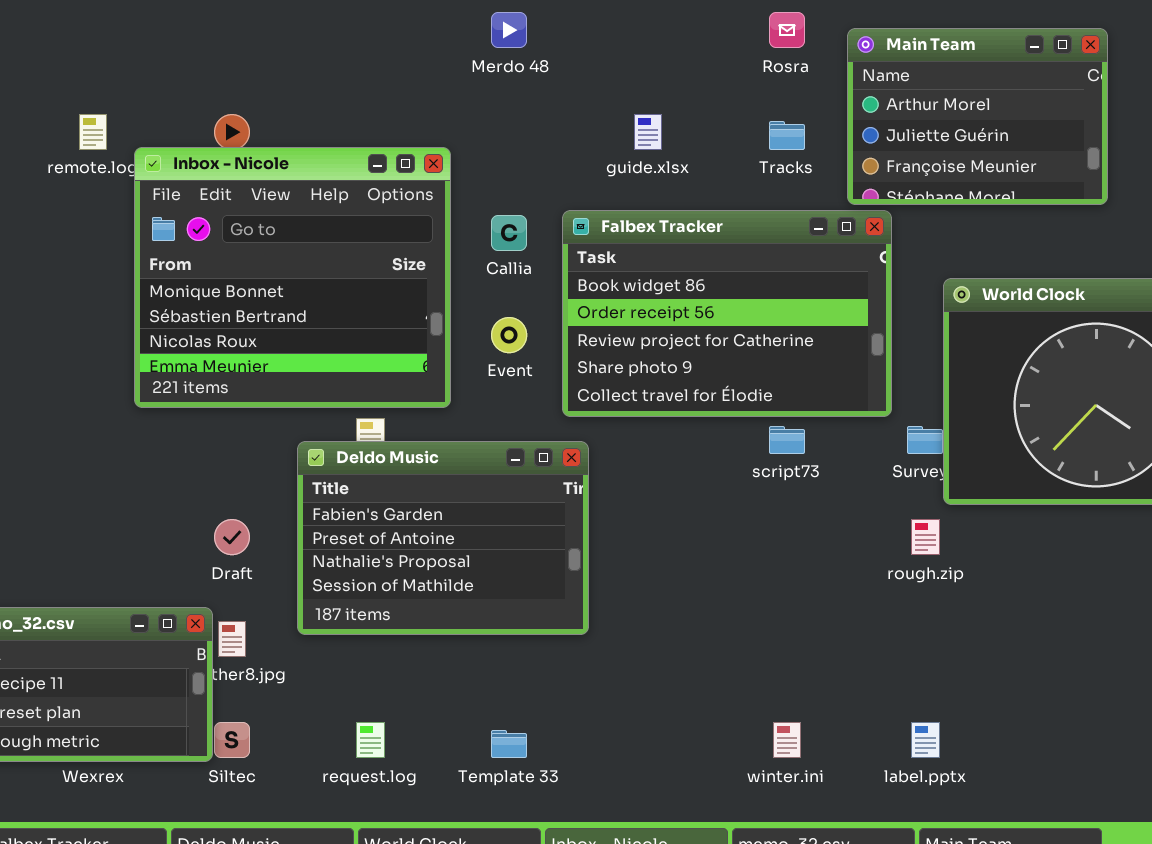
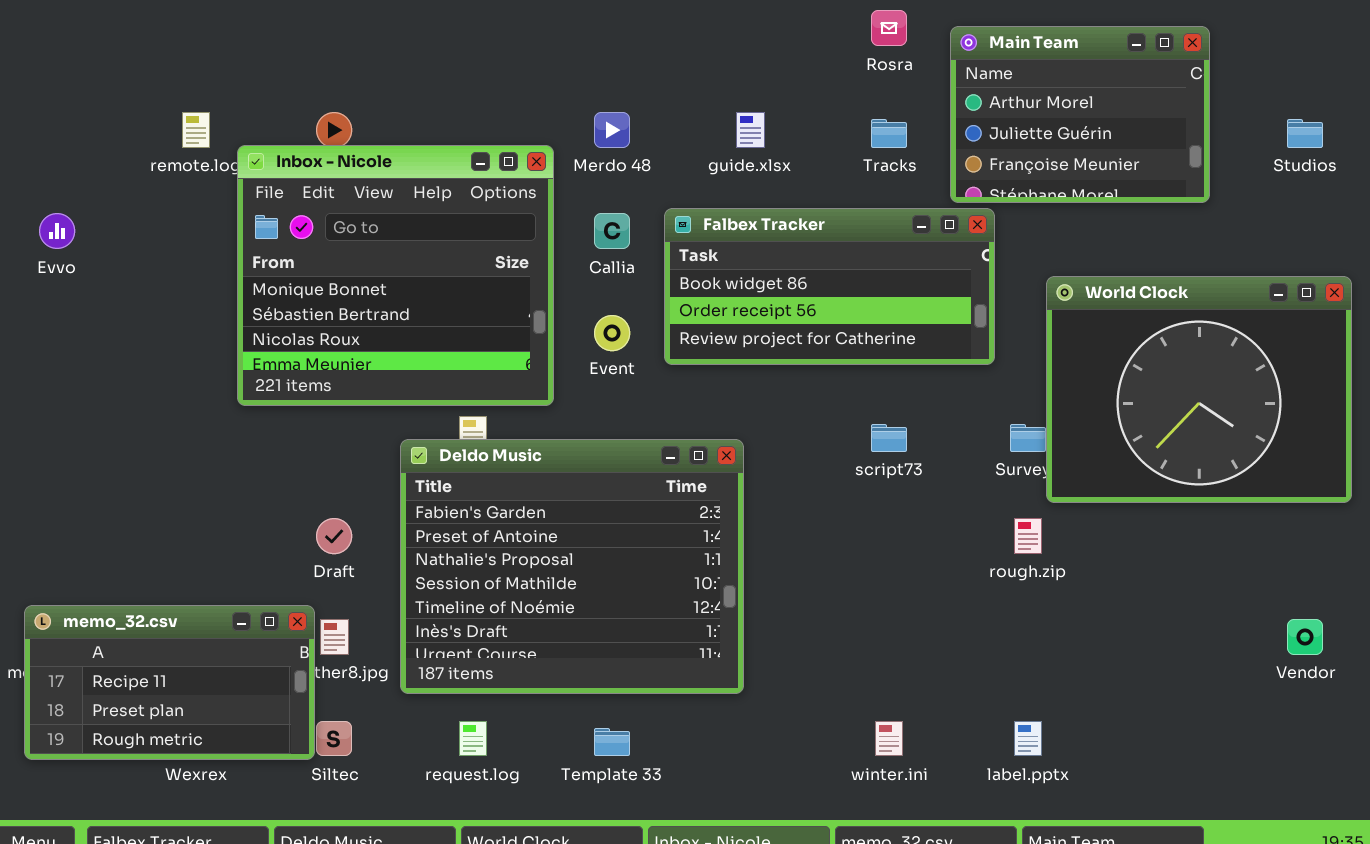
Merdo 48: [491,12,527,48] -> [594,112,630,148], moved
Falbex Tracker: [562,210,892,417] -> [664,208,995,365], resized
Deldo Music: [297,441,589,635] -> [400,439,744,694], resized

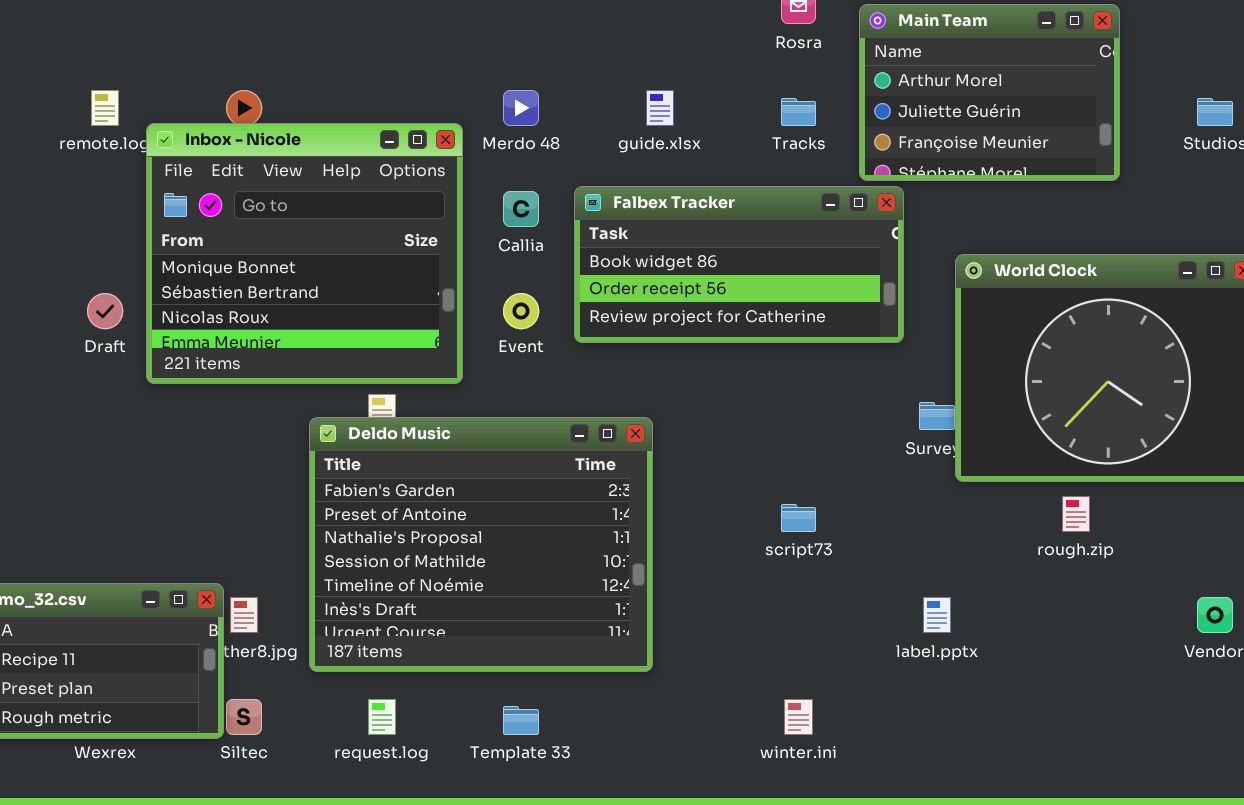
script73: [871,424,907,452] -> [781,504,816,532], moved
Draft: [316,518,352,554] -> [87,293,123,329], moved
rough.zip: [1014,518,1042,554] -> [1062,496,1090,532], moved
label.pptx: [1014,721,1042,756] -> [923,597,951,633], moved

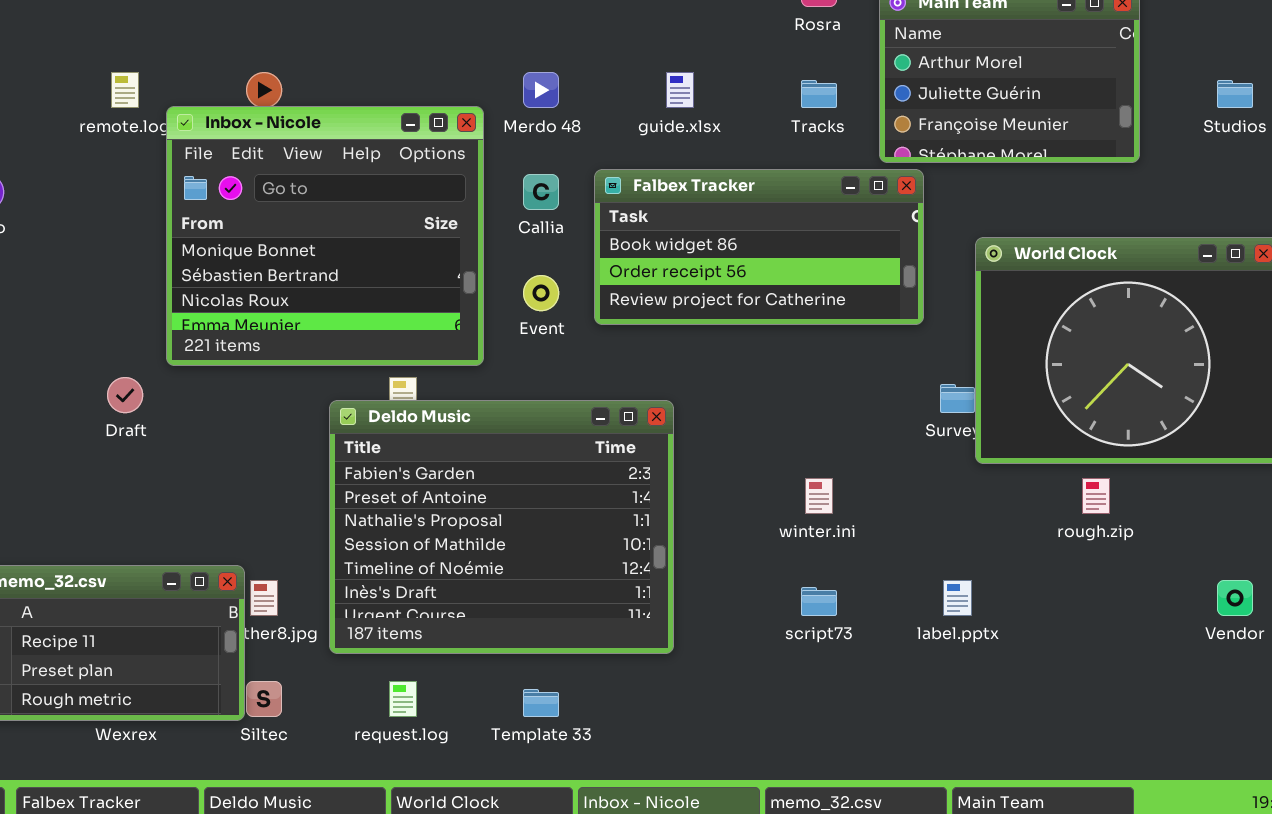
Draft: [87,293,123,329] -> [107,377,143,413], moved
script73: [781,504,816,532] -> [801,587,837,616], moved
winter.ini: [784,699,813,735] -> [805,478,833,514], moved

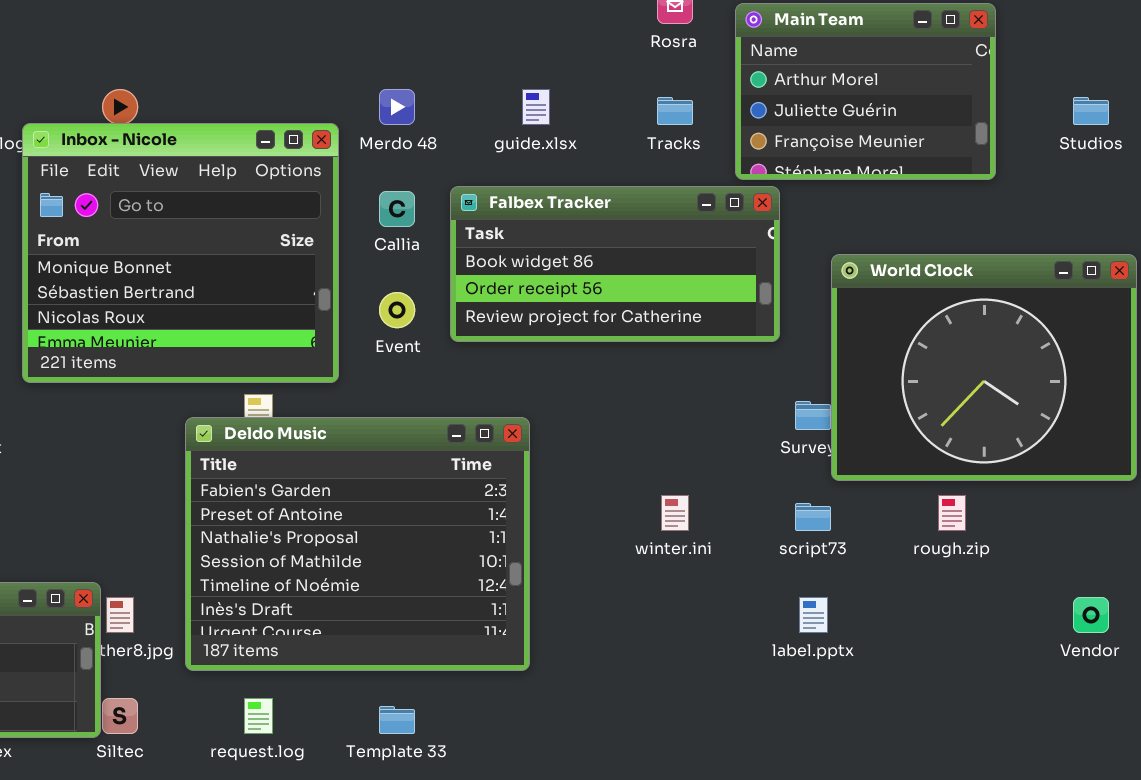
script73: [801,587,837,616] -> [795,503,831,531], moved

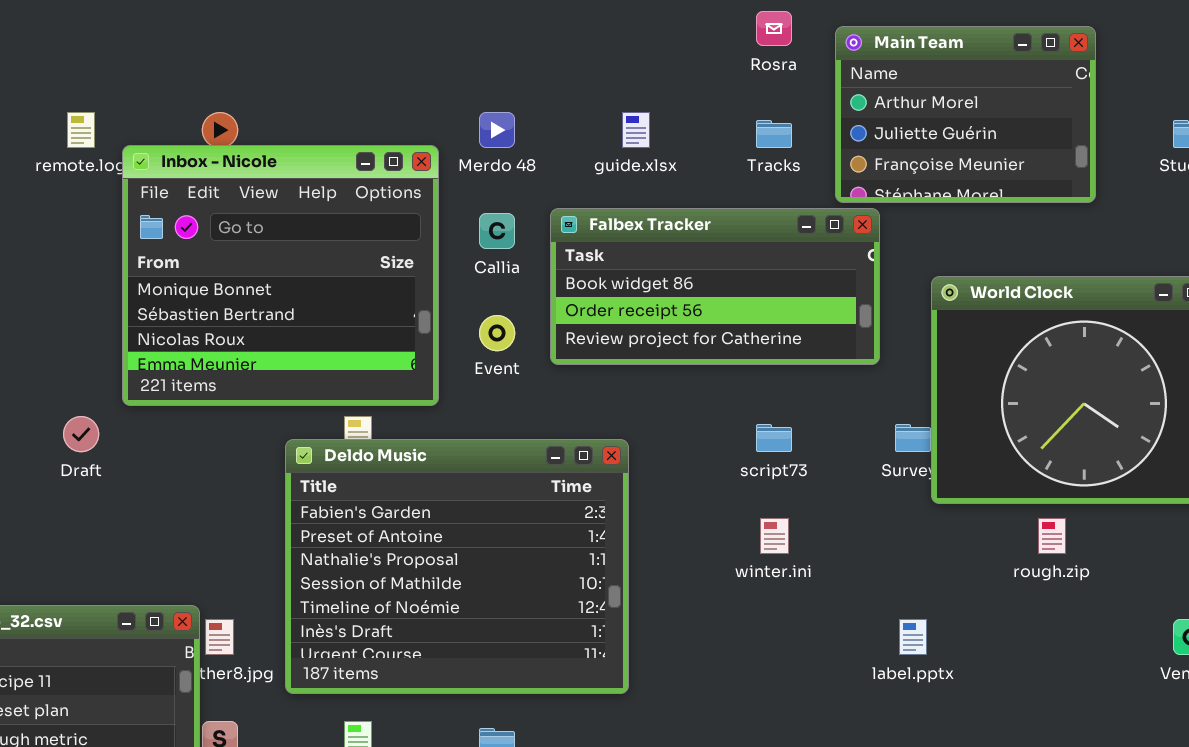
script73: [795,503,831,531] -> [756,424,792,452], moved

